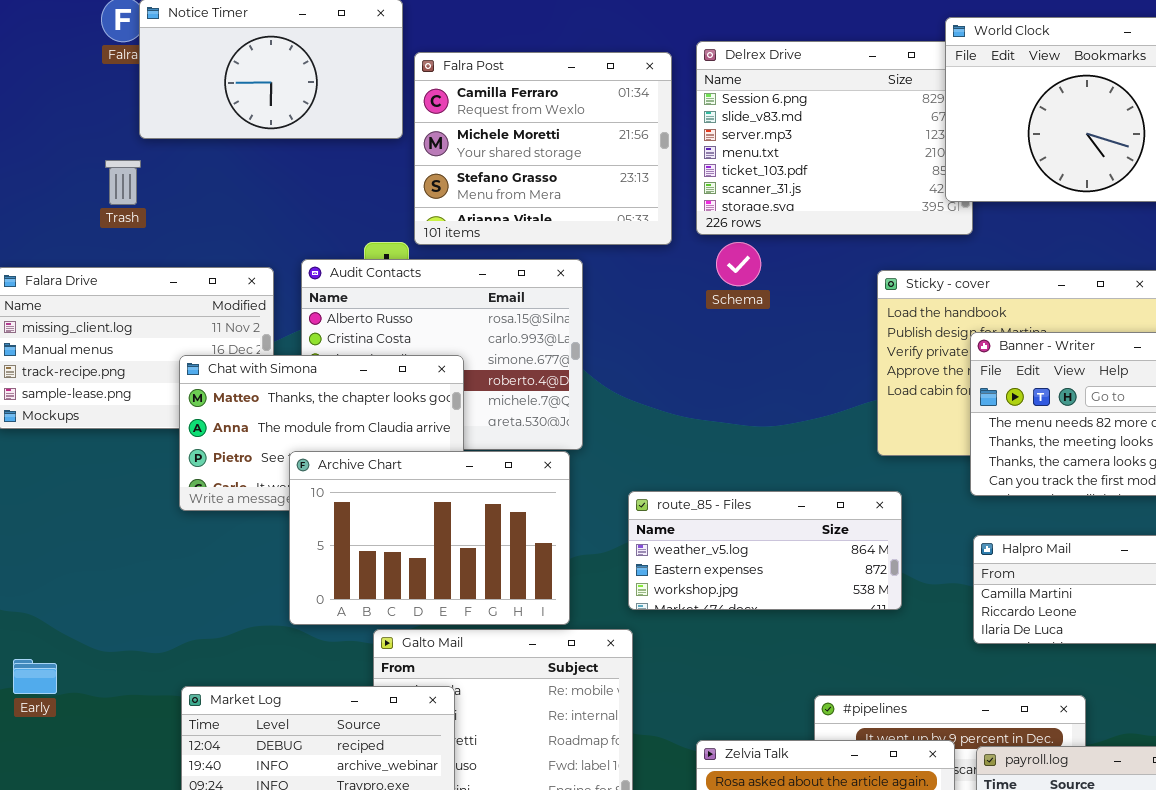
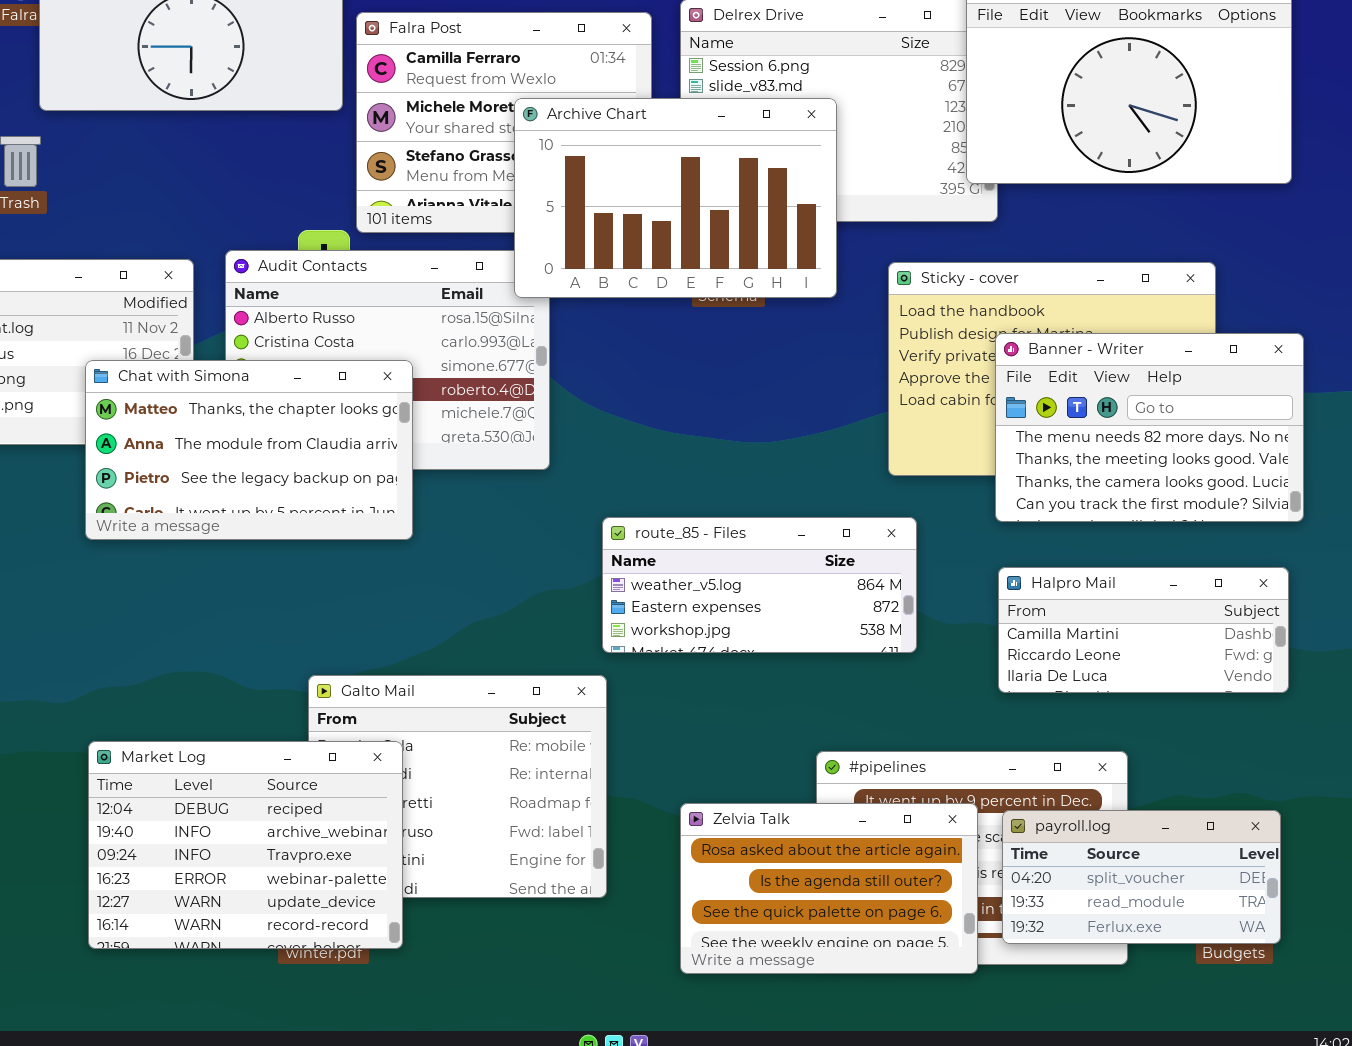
Archive Chart: [289,451,570,625] -> [514,98,837,298], moved

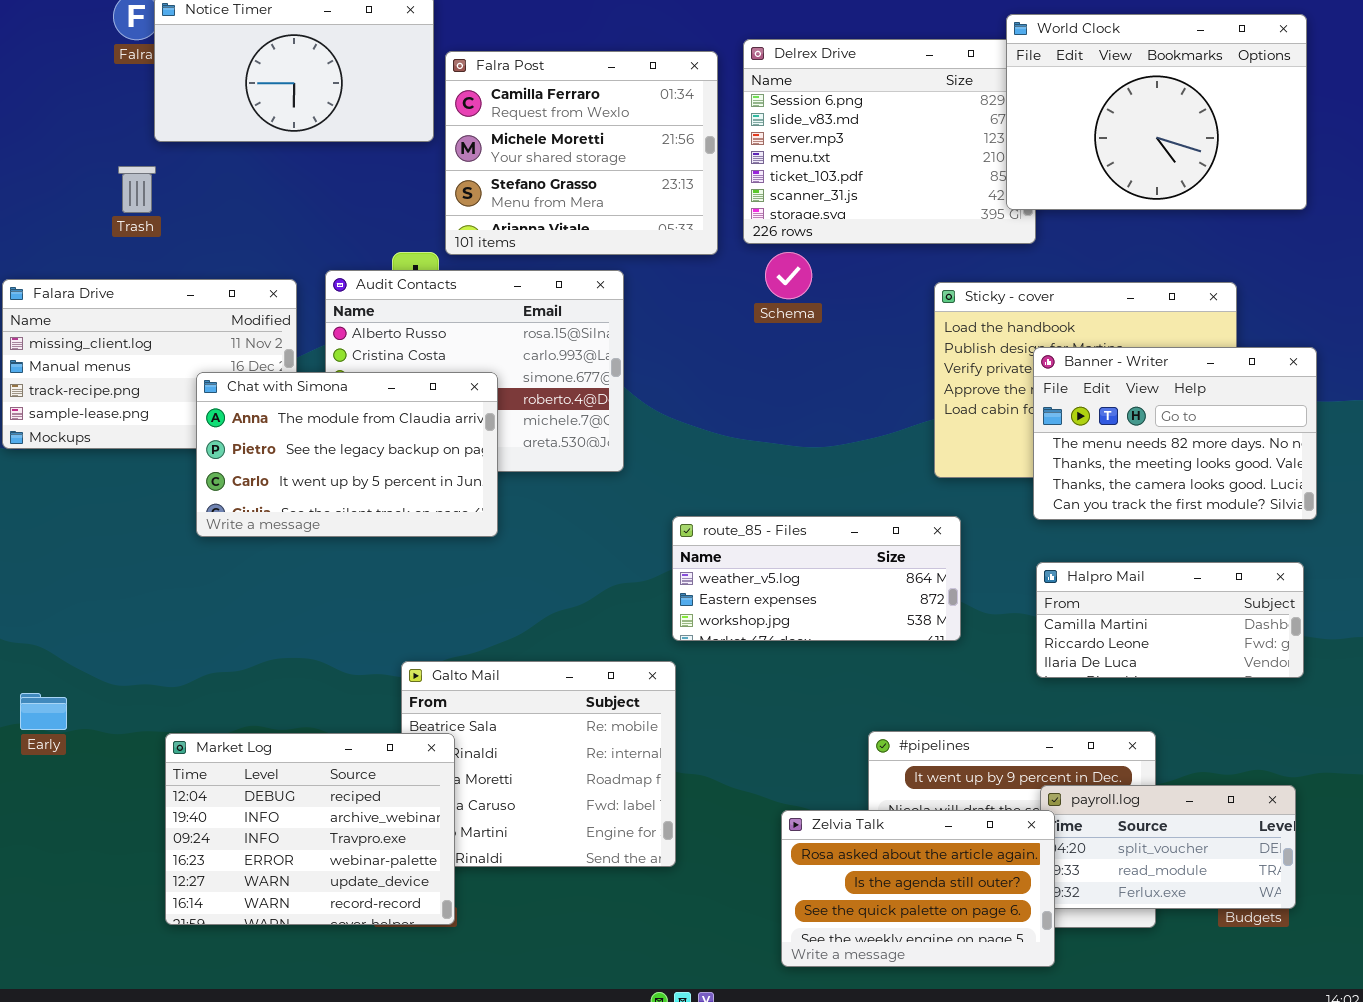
Archive Chart: [514,98,837,298] -> none, closed
Chat with Simona: [85,360,413,540] -> [196,372,498,537], scrolled down 1 row
Market Log: [88,741,403,949] -> [165,733,455,925], moved
Zelvia Talk: [680,803,978,974] -> [781,810,1055,967], moved

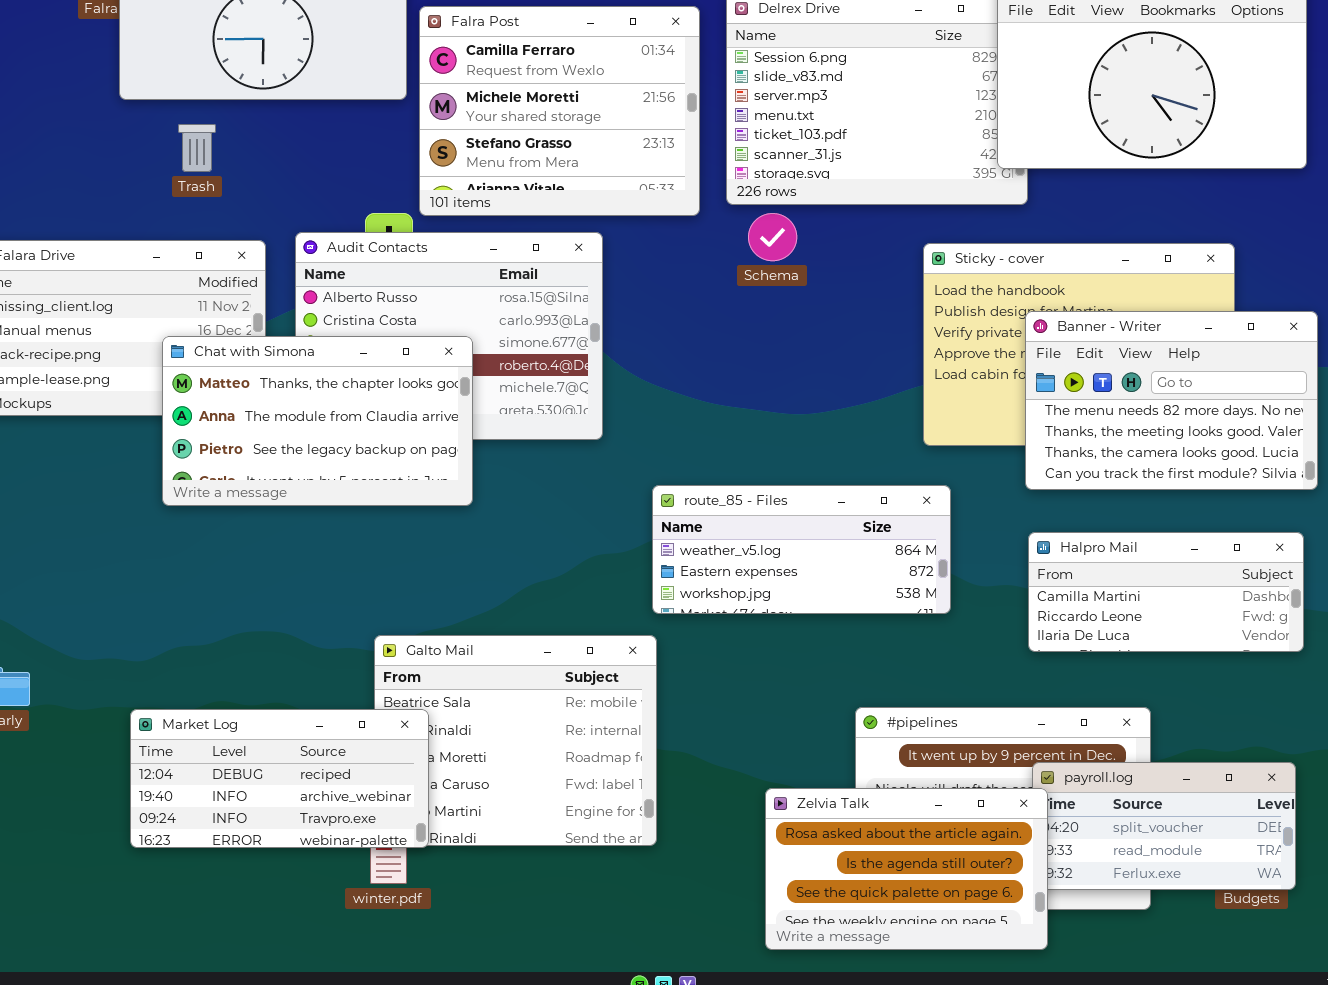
Trash: [118,166,156,213] -> [178,124,216,172], moved
Chat with Simona: [196,372,498,537] -> [162,336,473,506], scrolled up 1 row
Market Log: [165,733,455,925] -> [130,709,429,848], resized

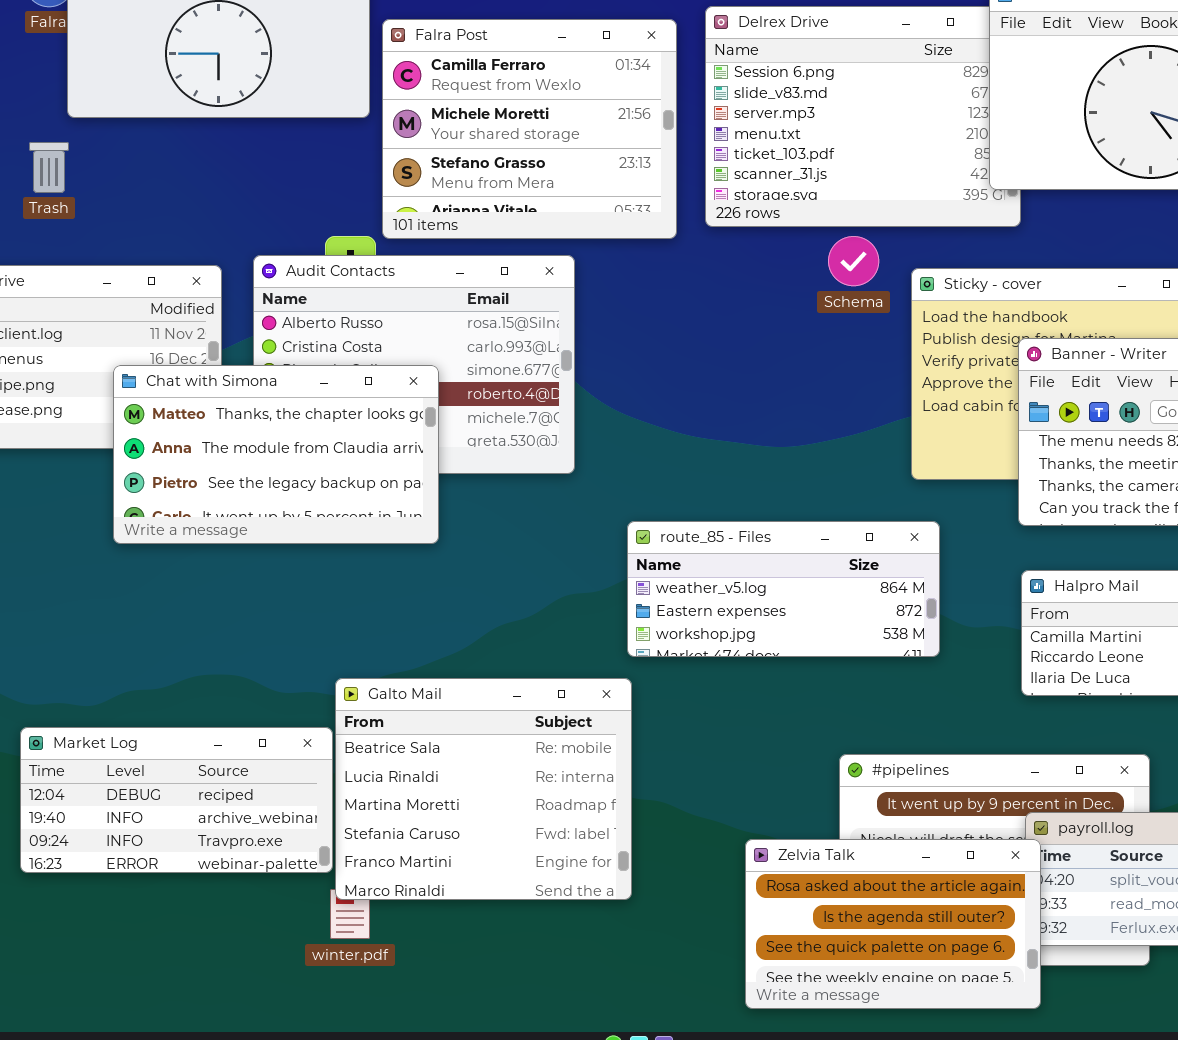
Trash: [178,124,216,172] -> [29,142,69,193], moved
Schema: [748,213,797,261] -> [828,236,879,286], moved
Market Log: [130,709,429,848] -> [20,727,333,873], moved

